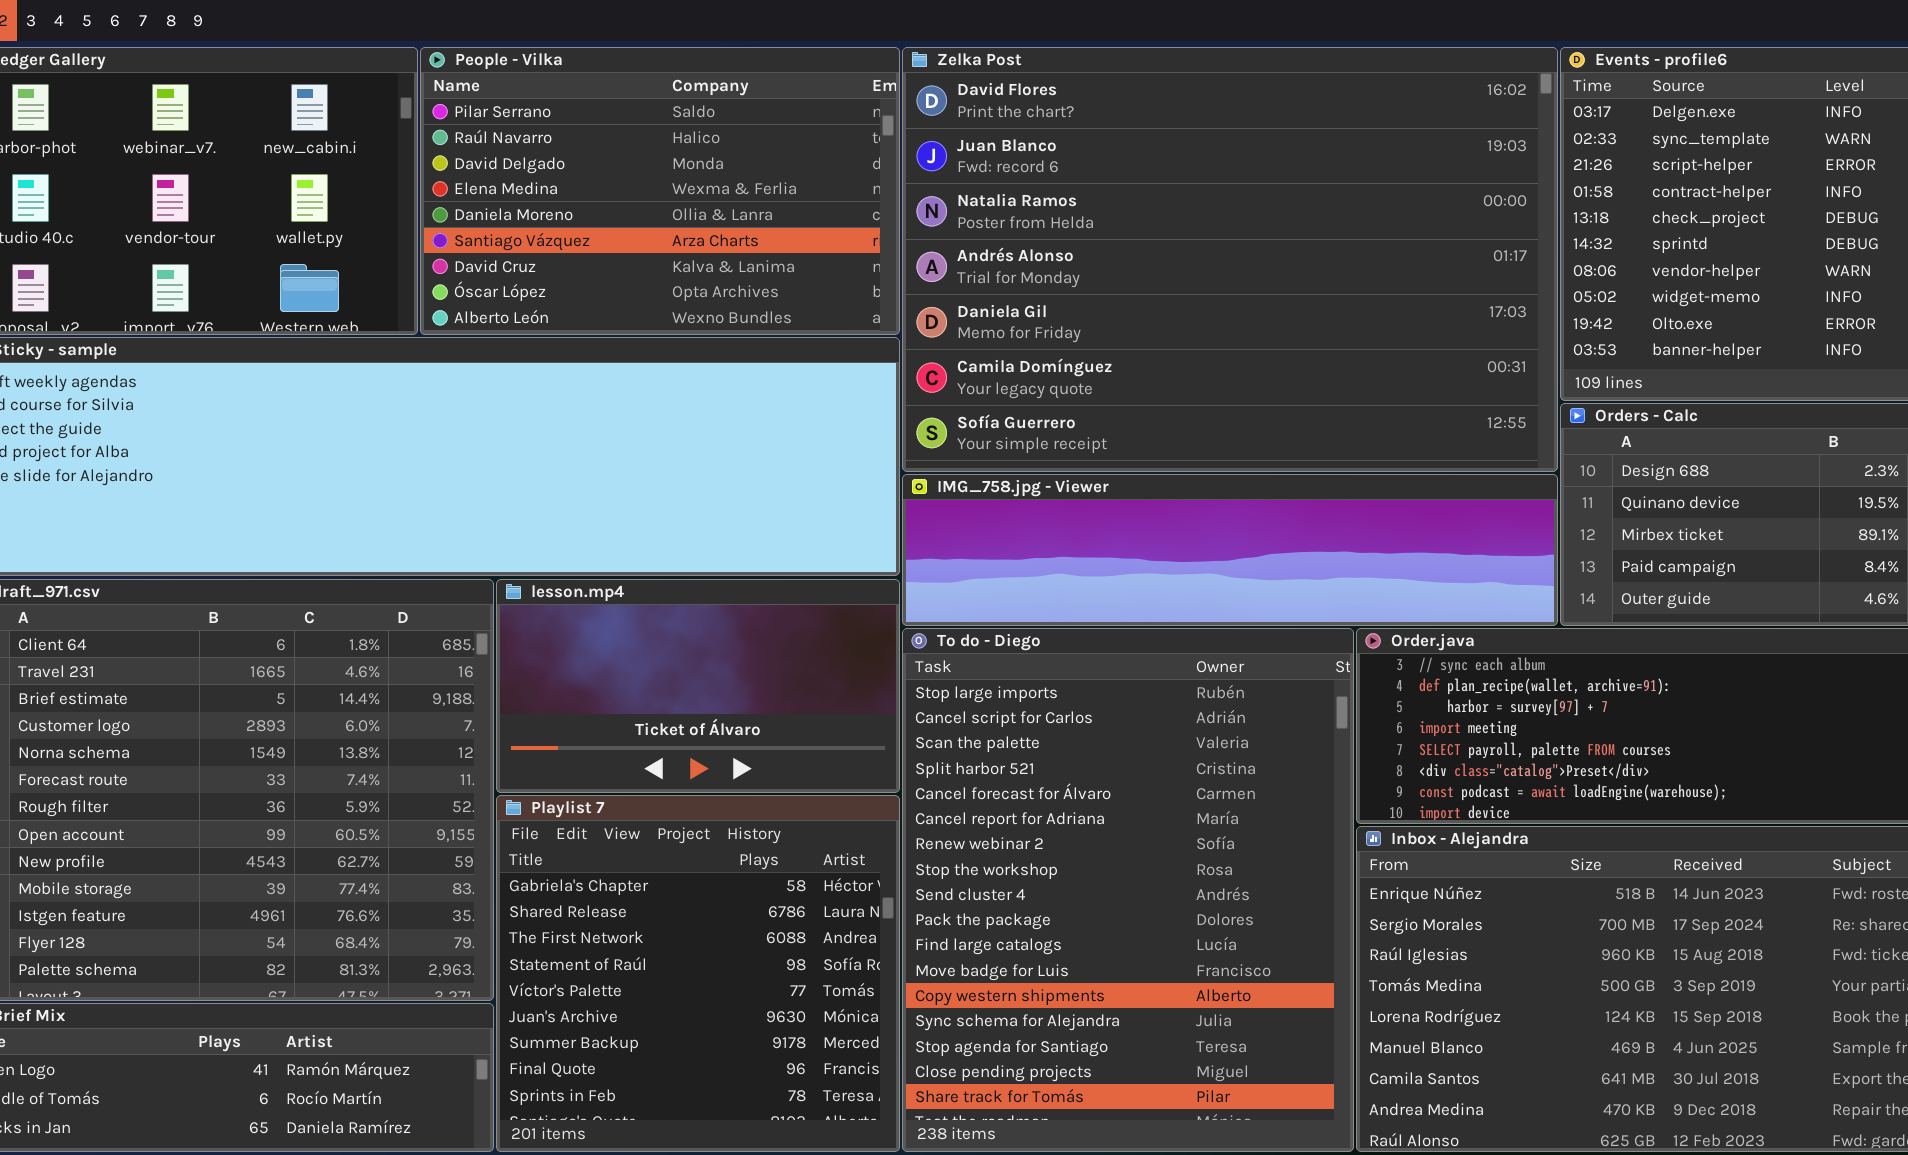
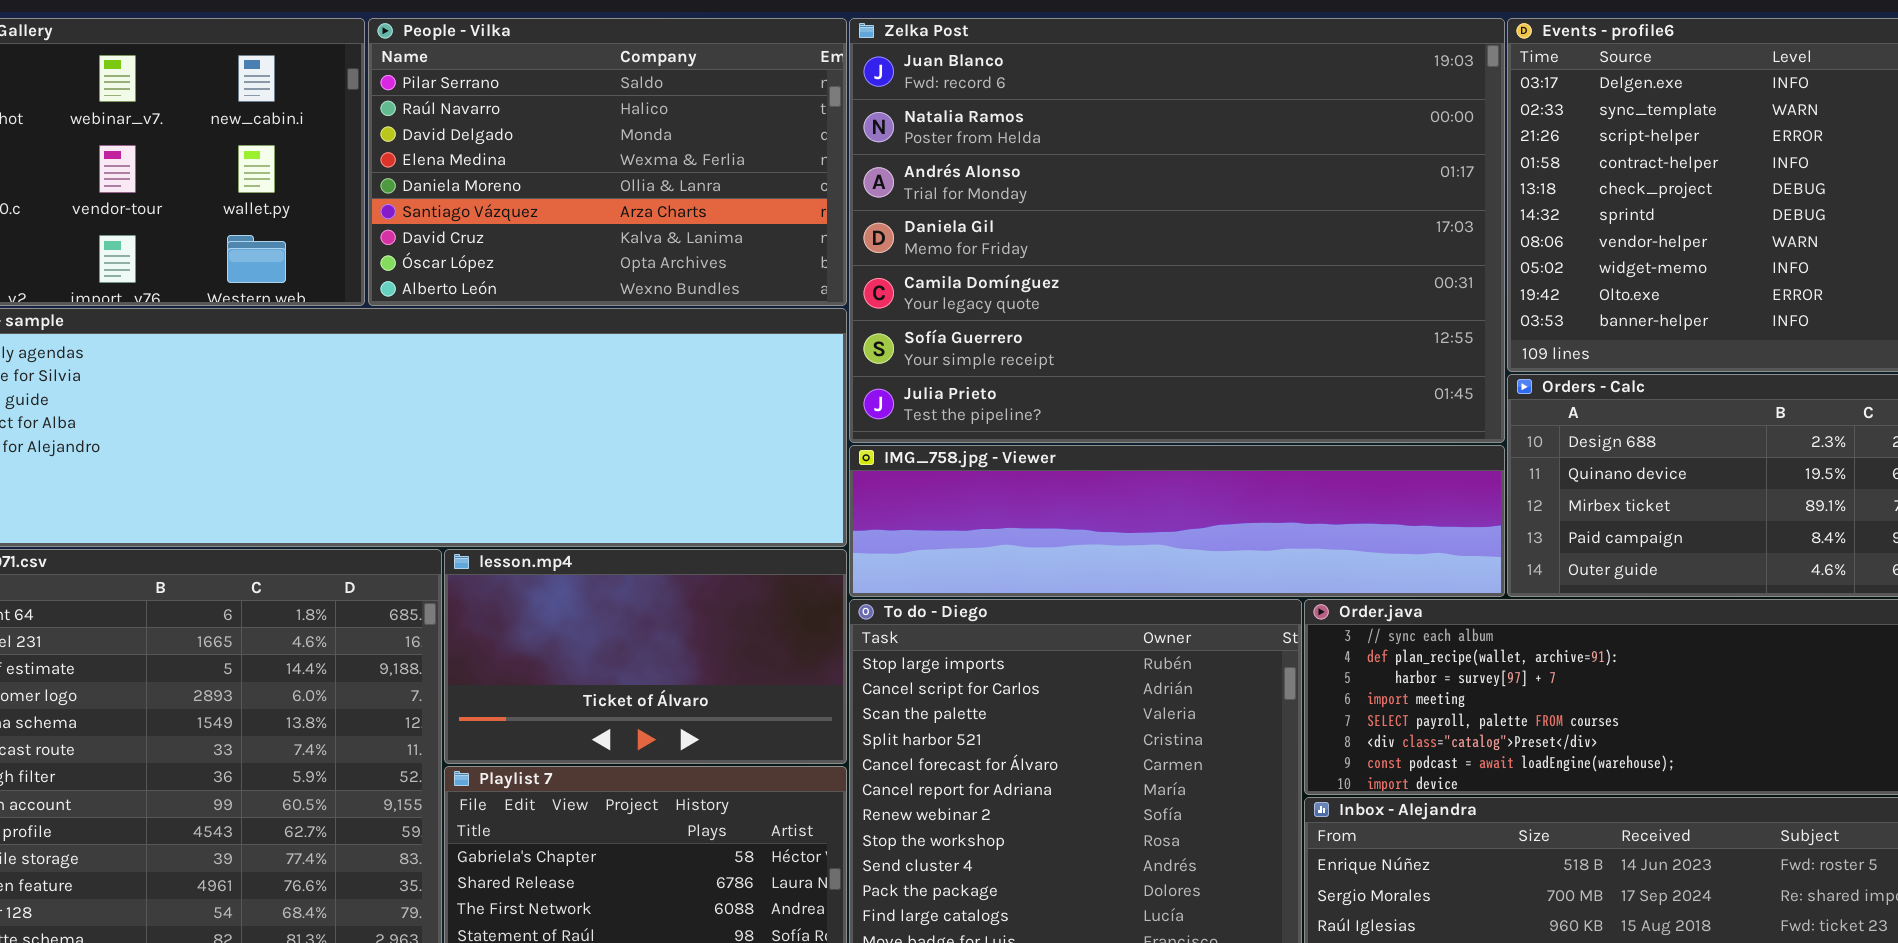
Zelka Post: [902,47,1558,472] -> [849,18,1505,443], scrolled down 1 row

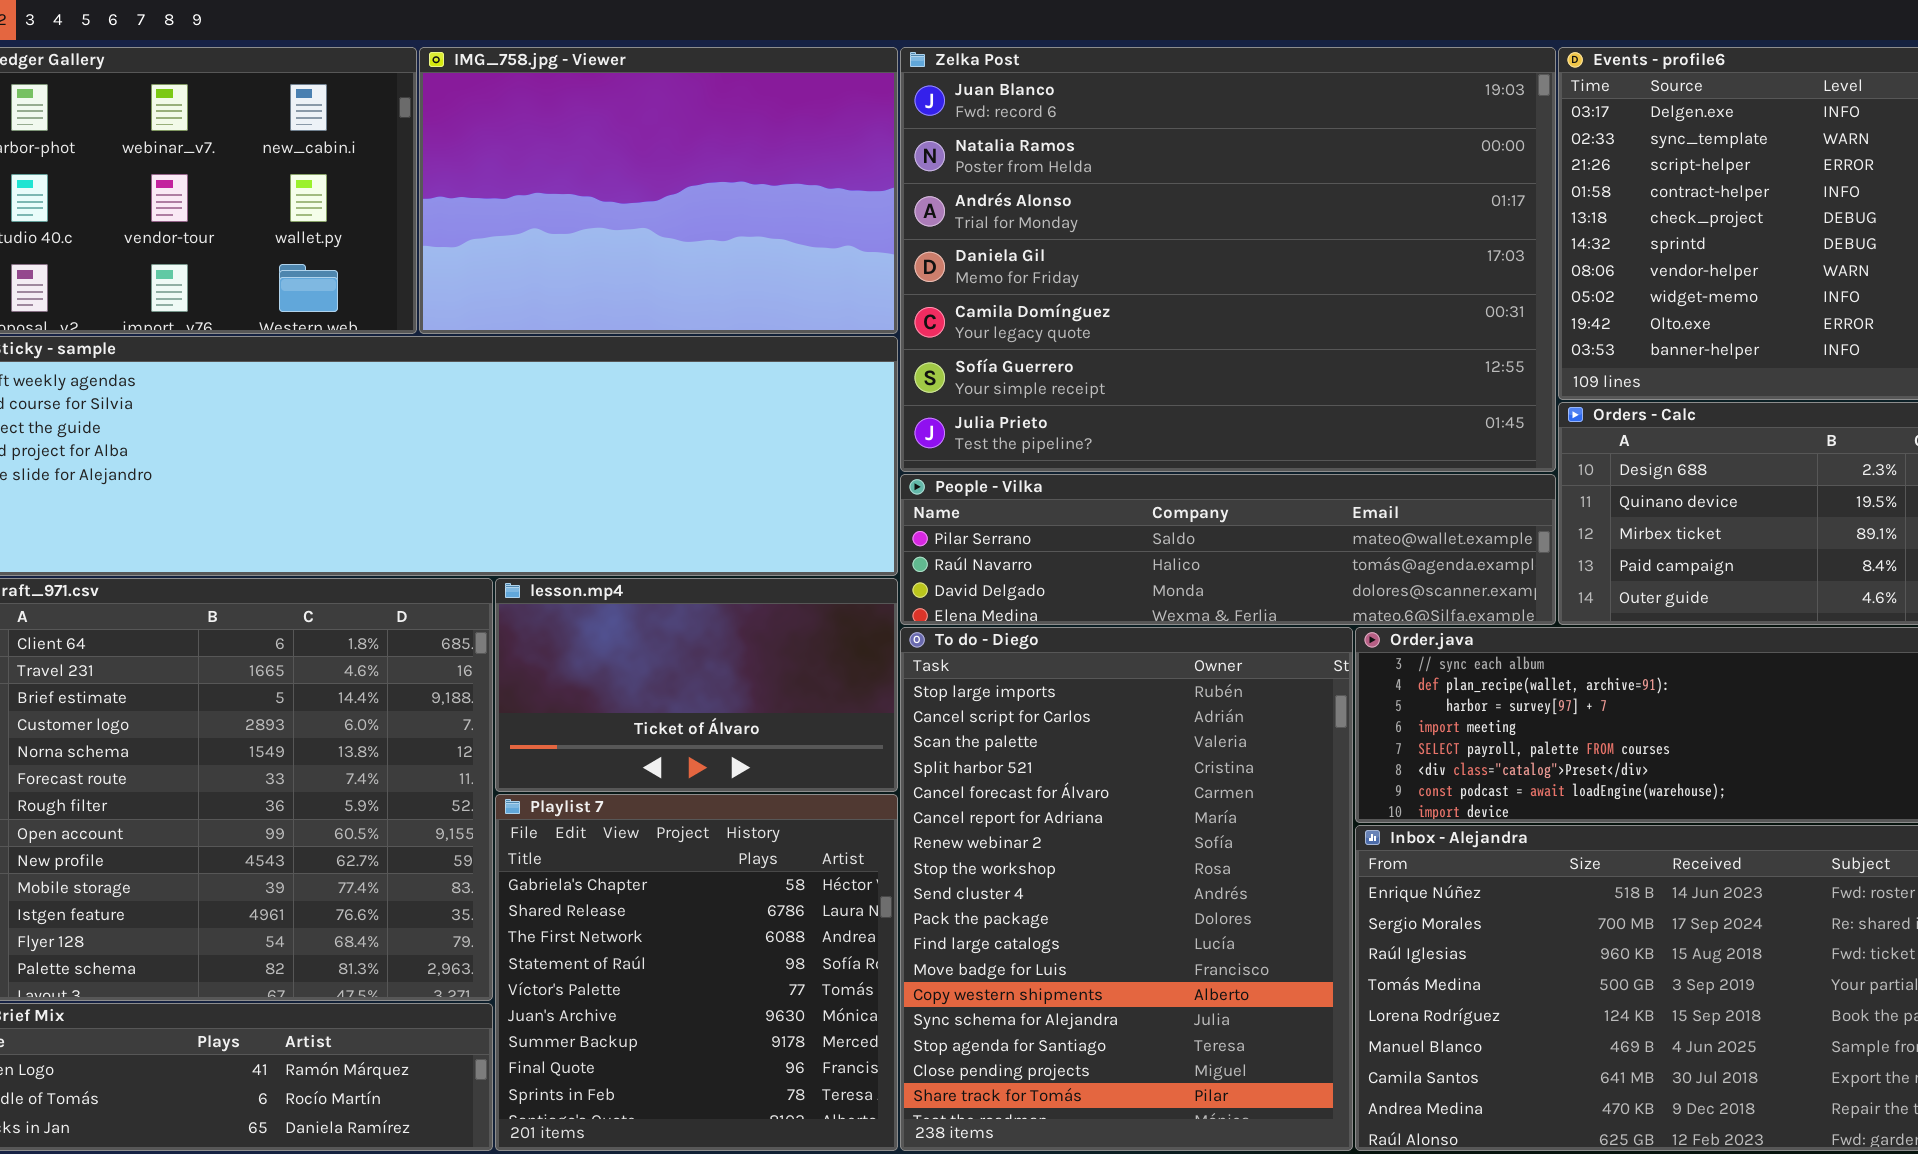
People - Vilka: [368,18,847,306] -> [900,474,1556,625], moved, resized
IMG_758.jpg - Viewer: [849,445,1505,597] -> [419,47,898,334], moved, resized

